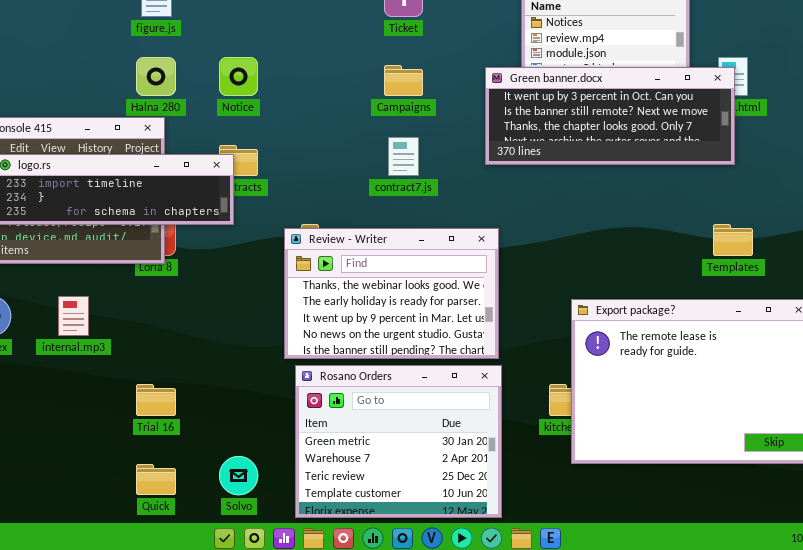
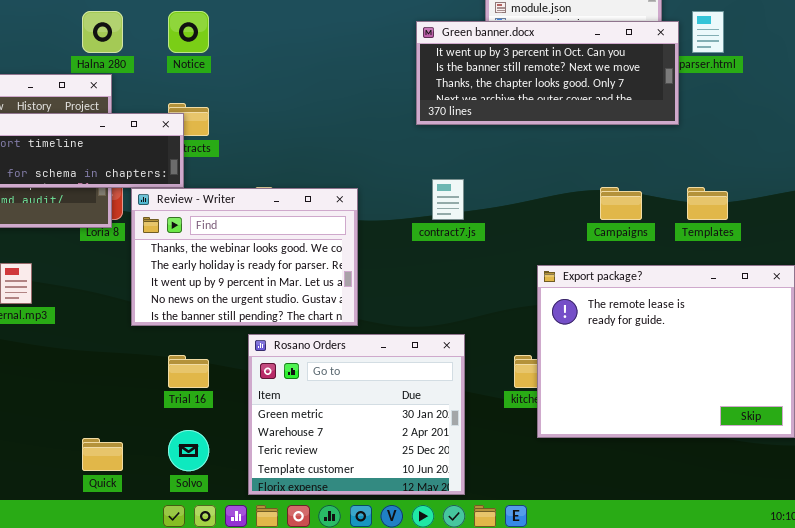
Campaigns: [384,65,423,96] -> [600,187,642,220], moved
Green banner.docx: [485,67,735,165] -> [416,21,679,125], moved
contract7.js: [388,137,419,176] -> [432,179,464,220], moved
Review - Writer: [284,228,499,359] -> [131,188,358,326], moved
Trial 16: [136,384,176,416] -> [168,355,209,388], moved

